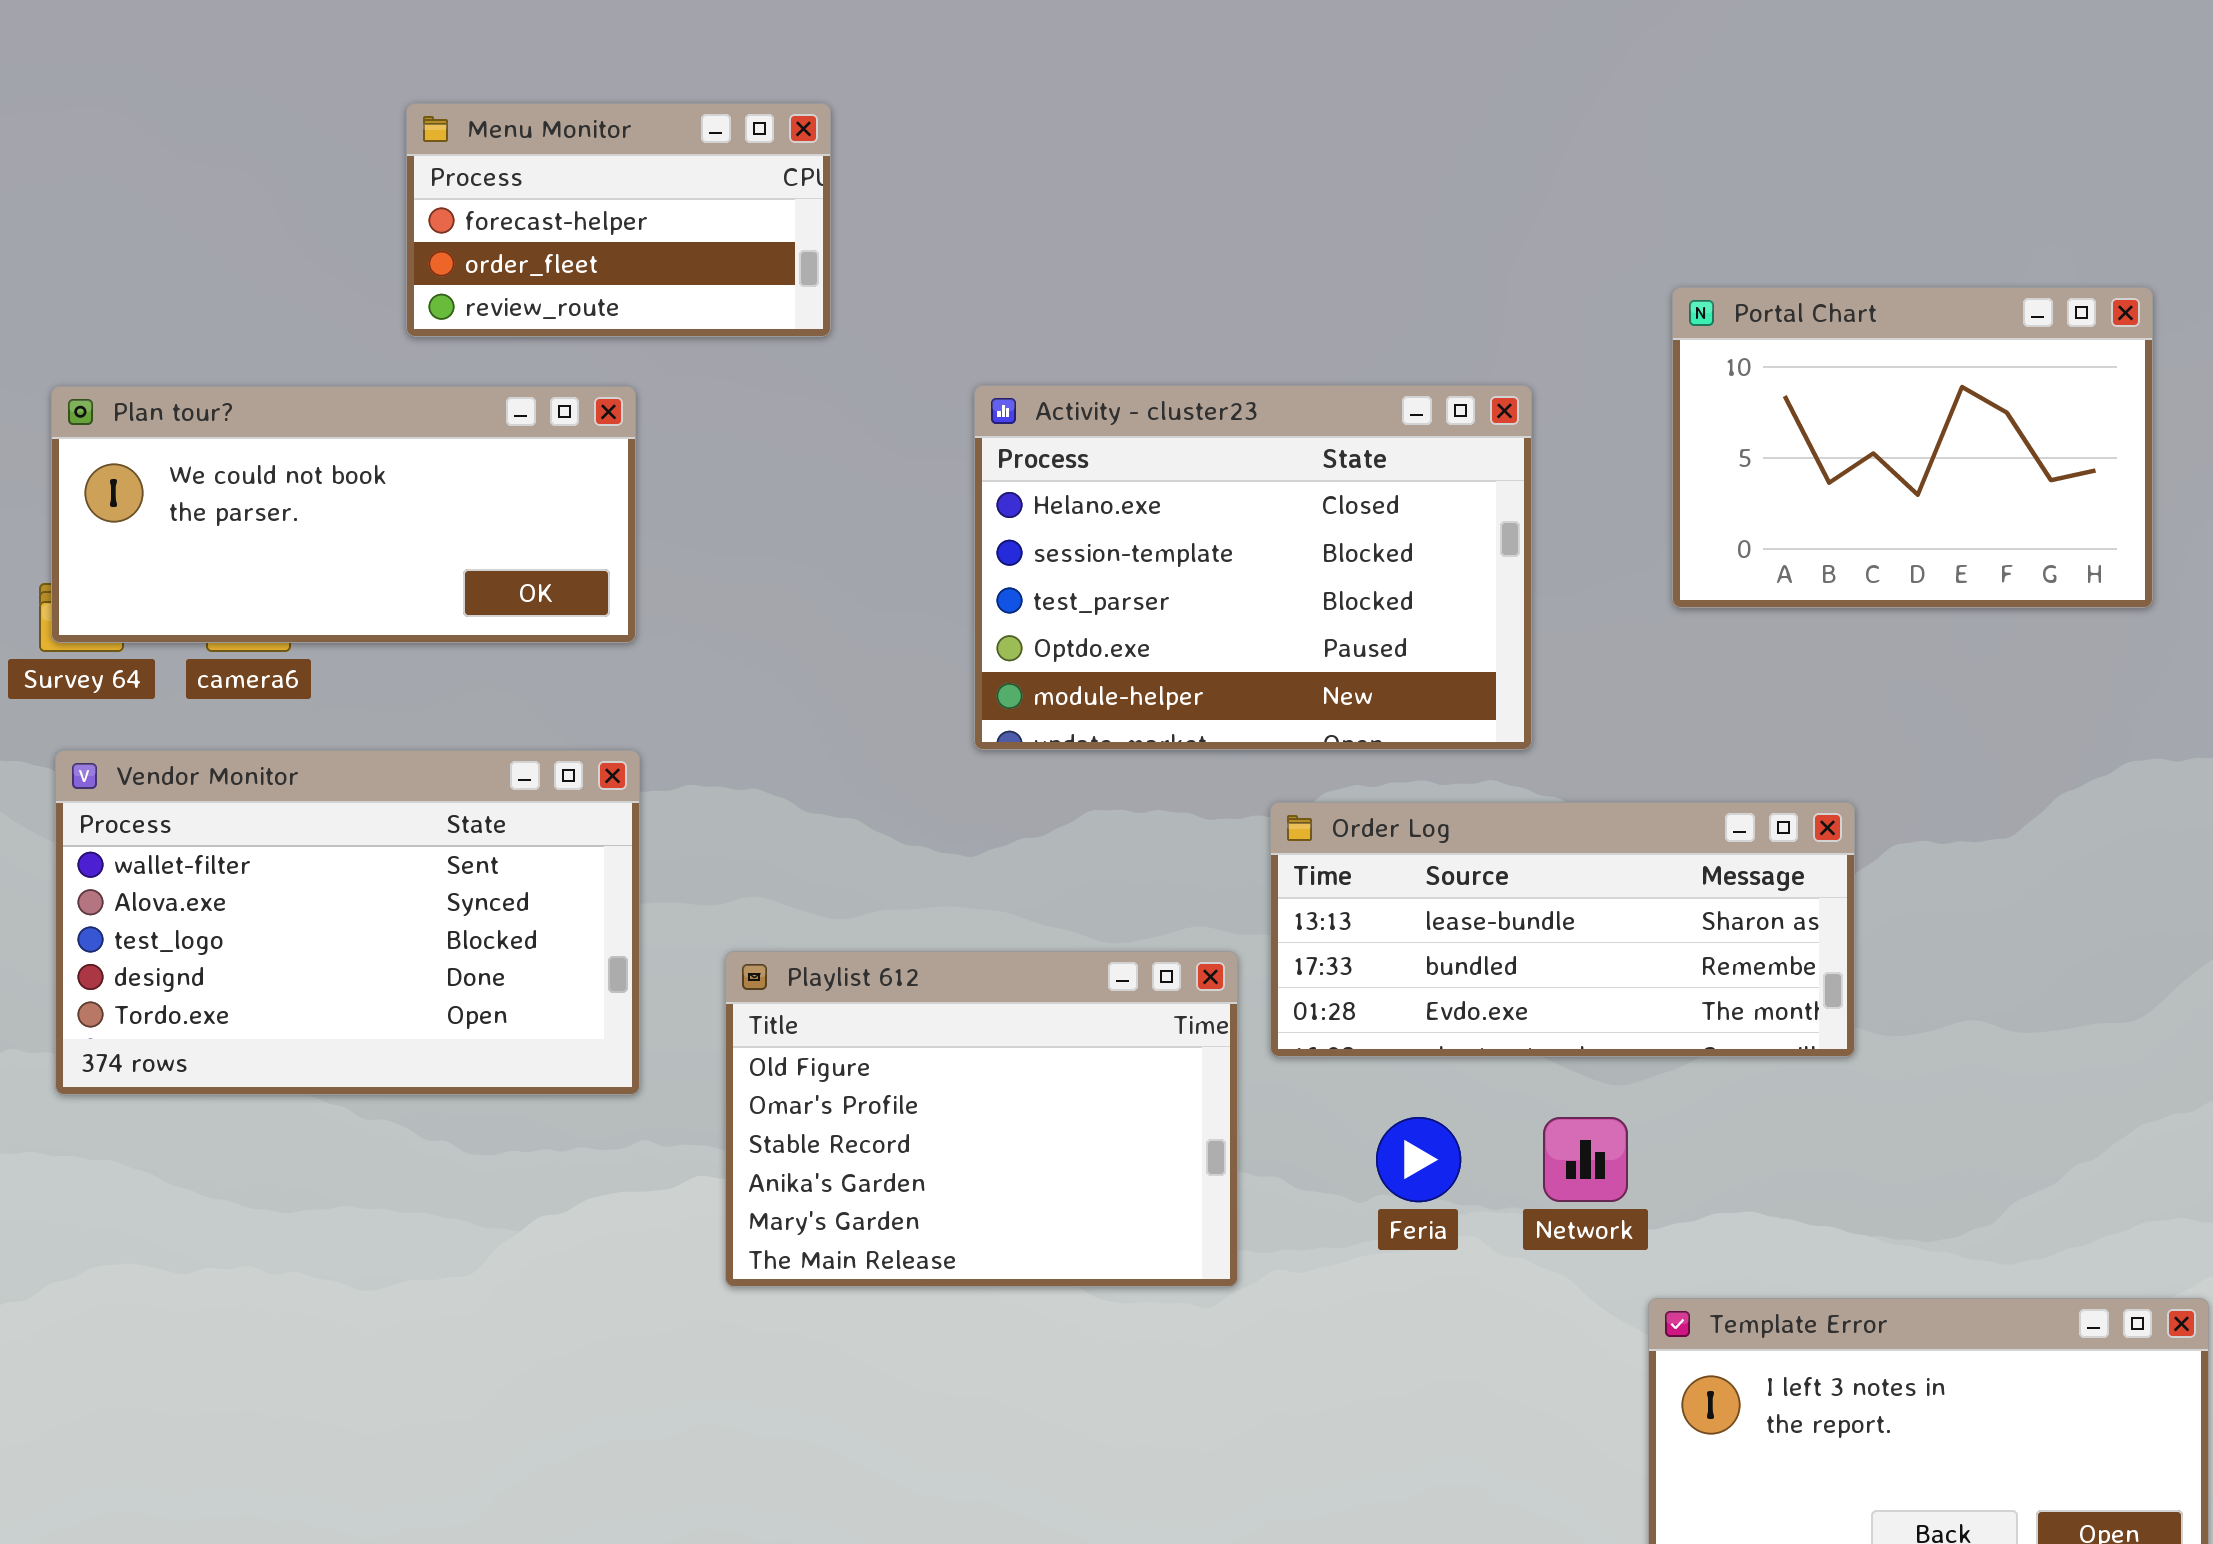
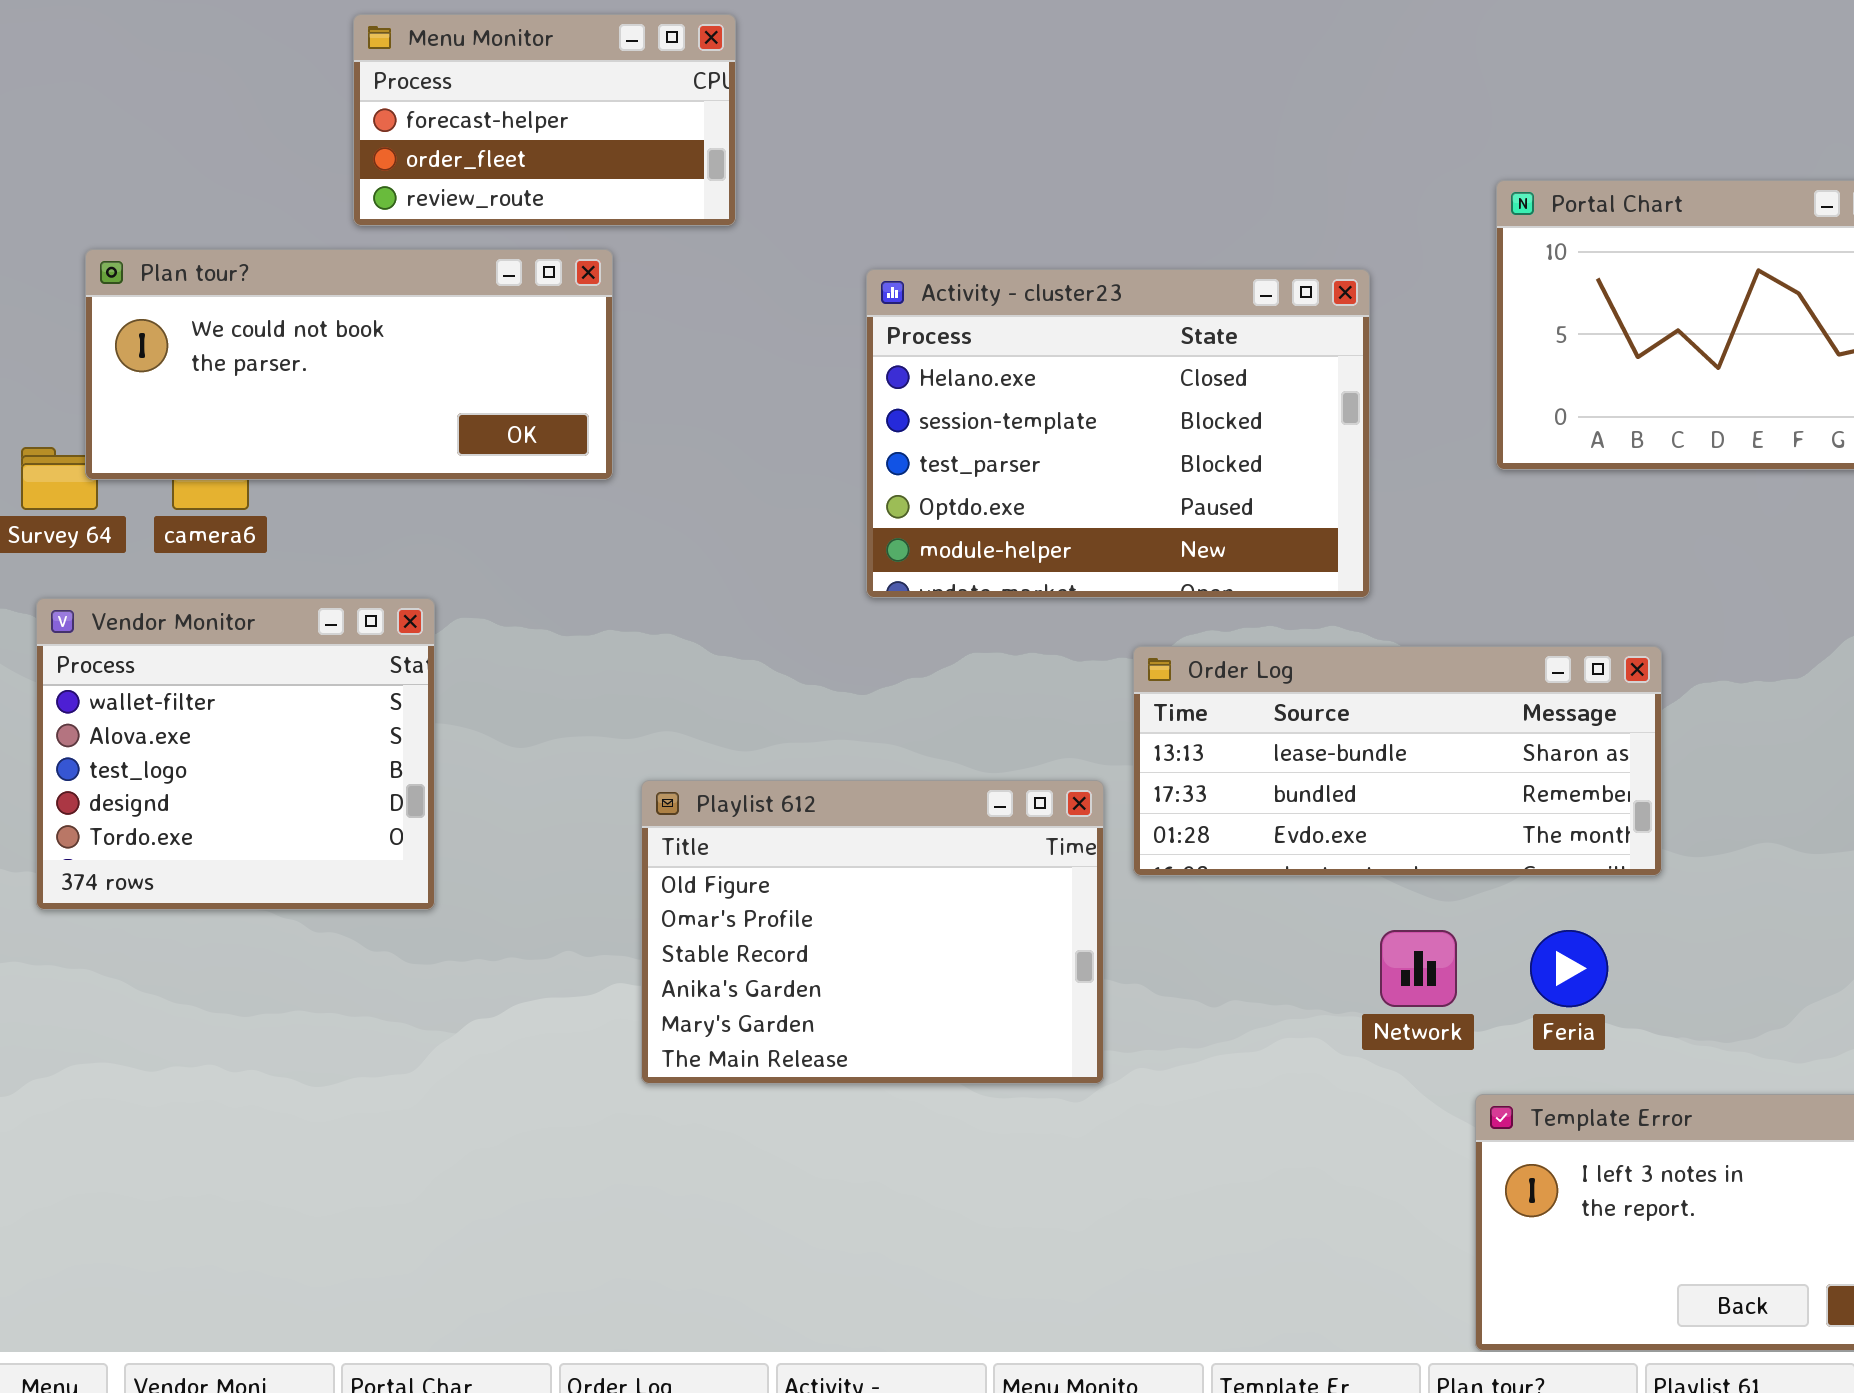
Plan tour?: [51,386,636,643] -> [85,249,613,480], moved
Vendor Monitor: [55,750,640,1095] -> [36,598,435,910], resized
Feria: [1376,1117,1461,1202] -> [1530,930,1608,1007], moved

